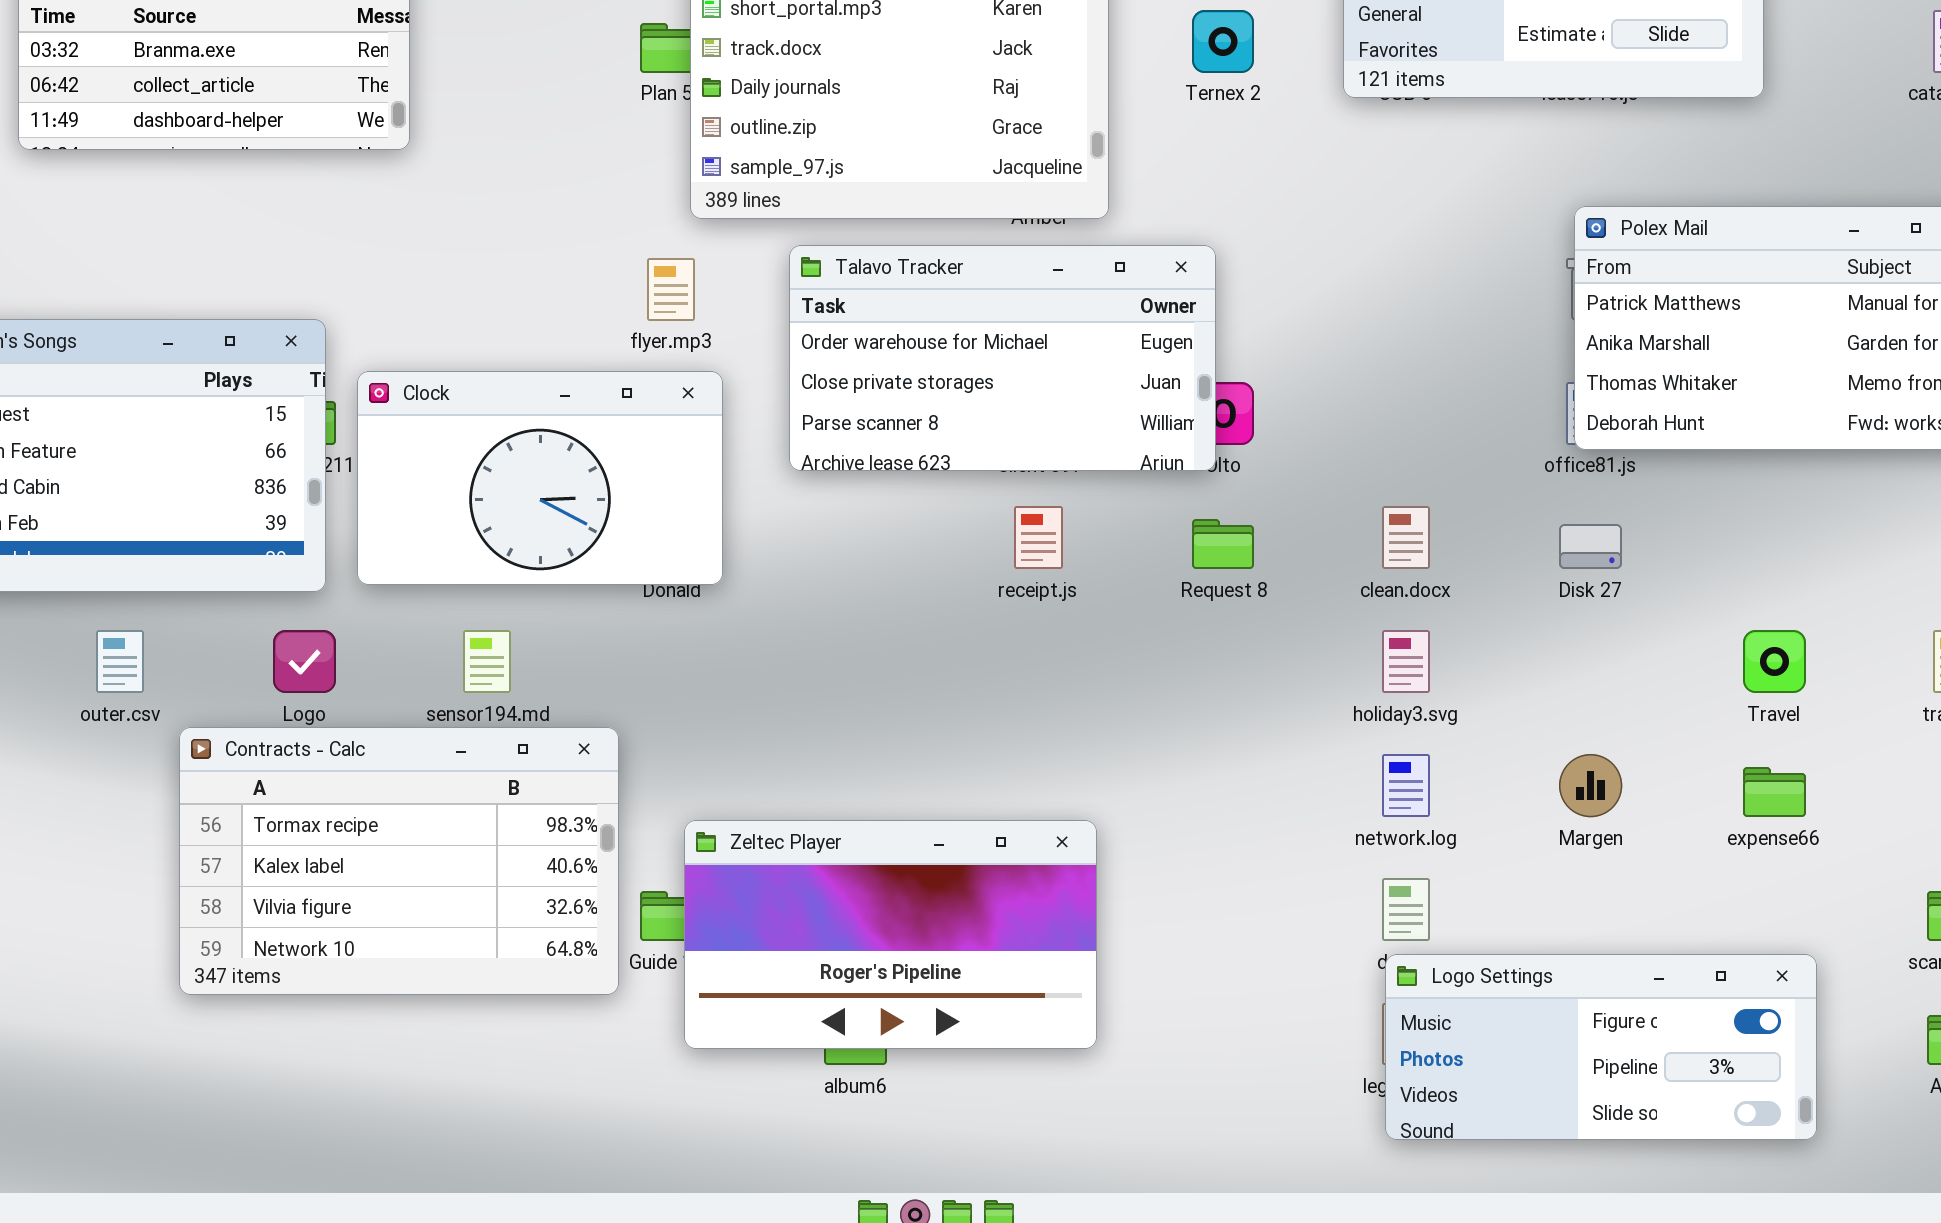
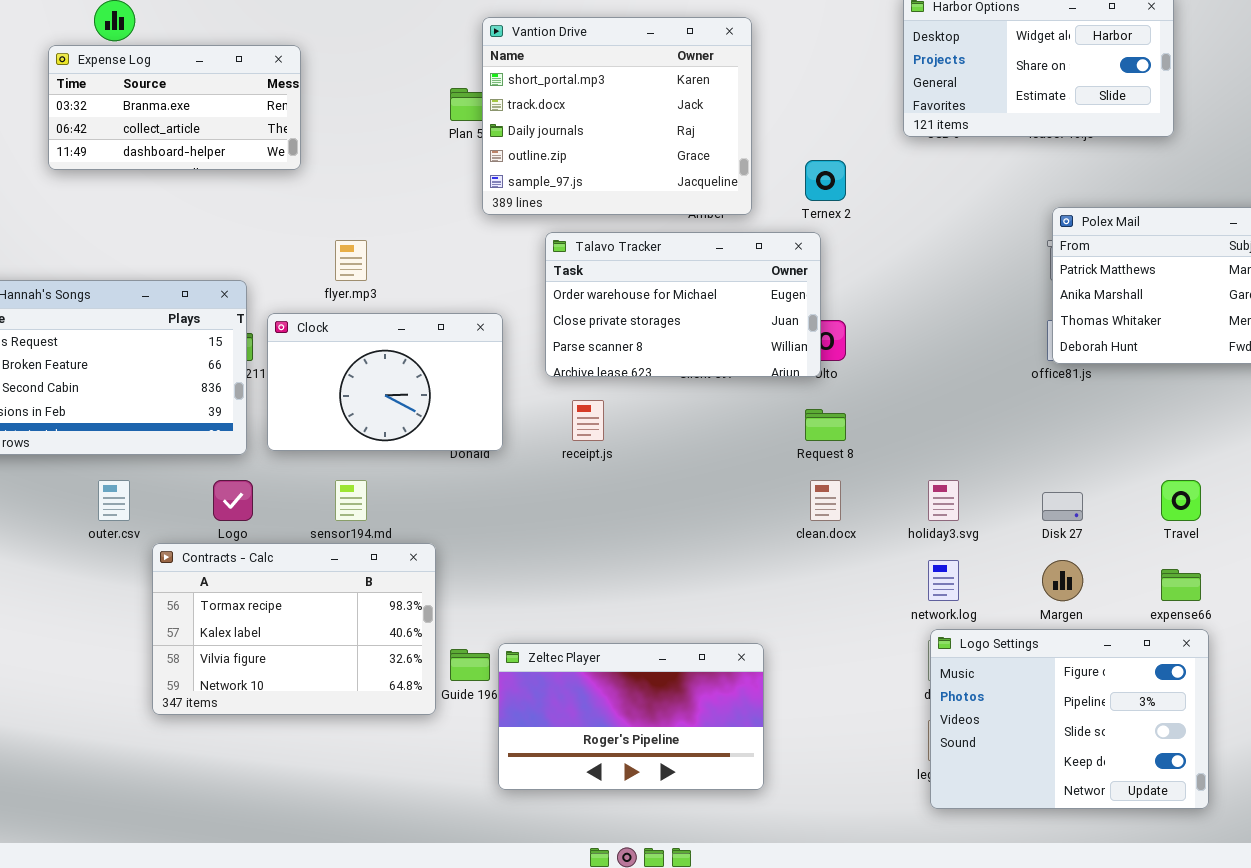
Ternex 2: [1192,10,1254,73] -> [805,160,846,201], moved
flyer.mp3: [647,258,695,321] -> [335,240,367,281], moved
receipt.js: [1014,506,1063,569] -> [572,400,604,441], moved
clean.docx: [1382,506,1430,569] -> [810,480,841,521], moved
Disk 27: [1559,524,1622,569] -> [1042,492,1083,521], moved
Zeltec Player: [684,820,1097,1049] -> [498,643,764,790], moved
Logo Settings: [1385,954,1817,1140] -> [930,629,1209,809], resized

